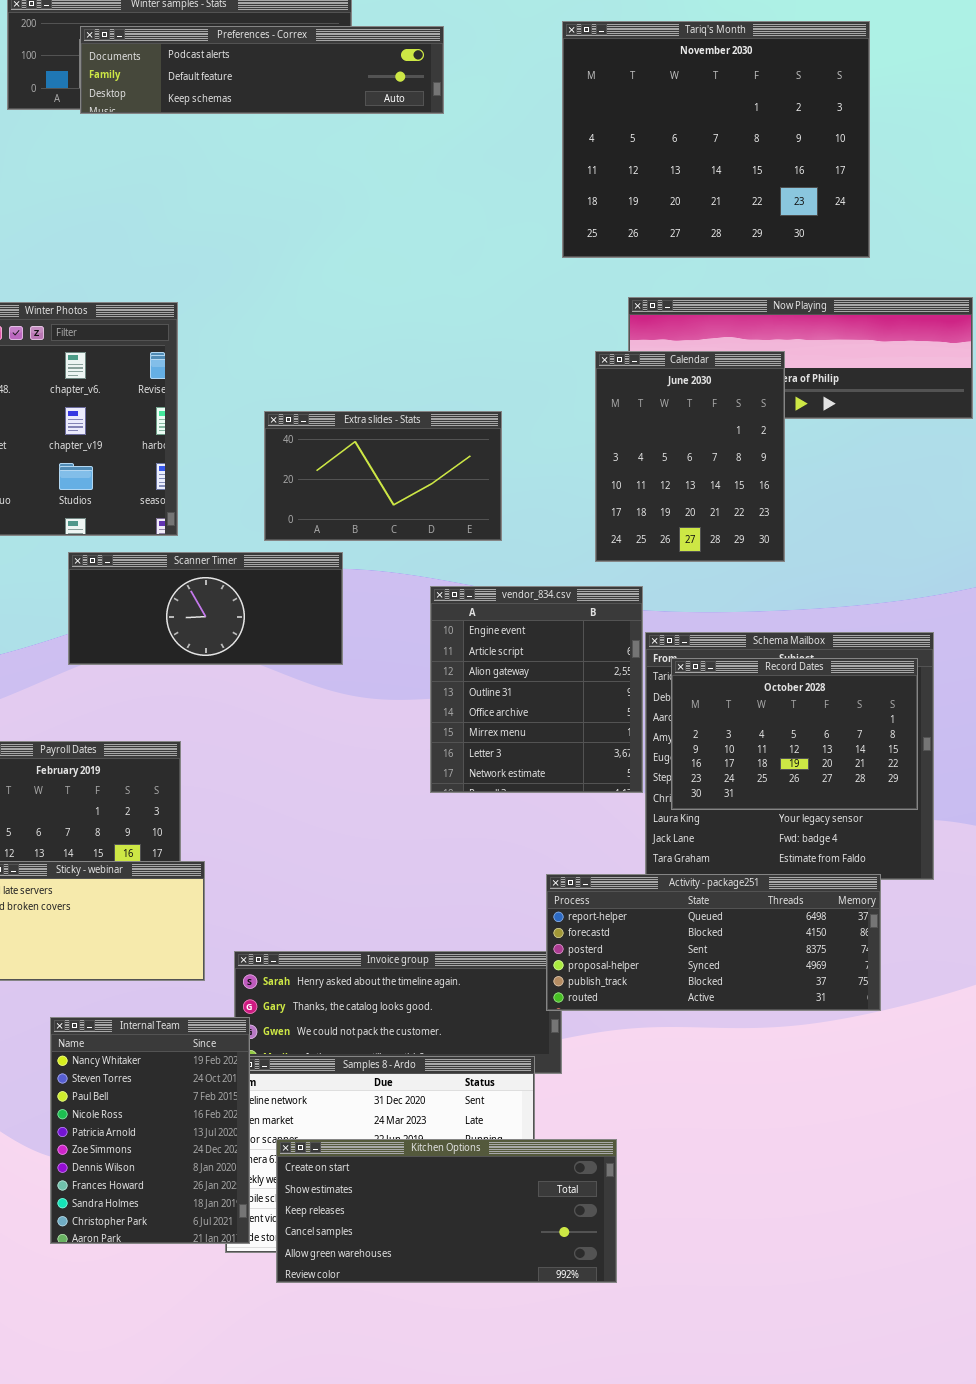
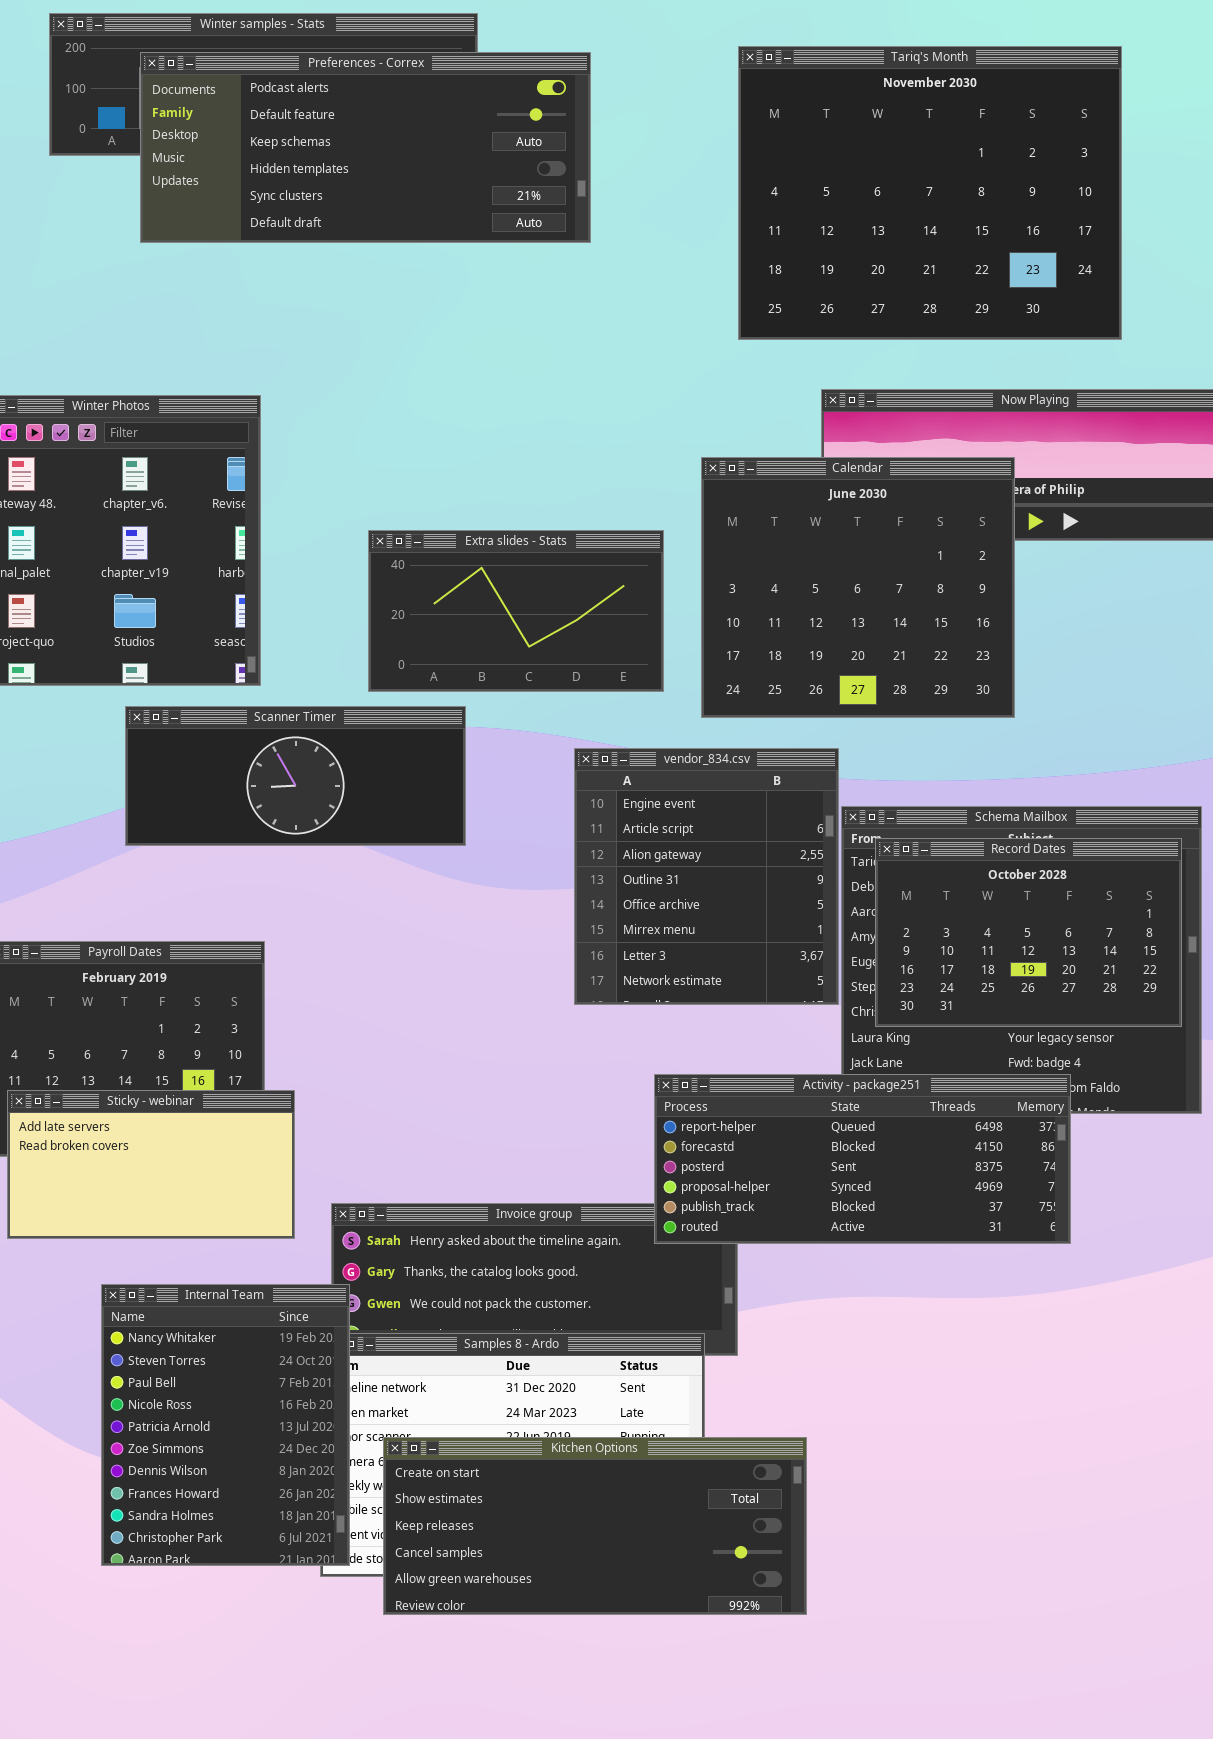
Preferences - Correx: [80,26,444,114] -> [140,52,591,243], resized
Calendar: [595,351,785,562] -> [701,457,1015,718], resized
Activity - package251: [546,874,881,1011] -> [654,1074,1071,1244], moved

